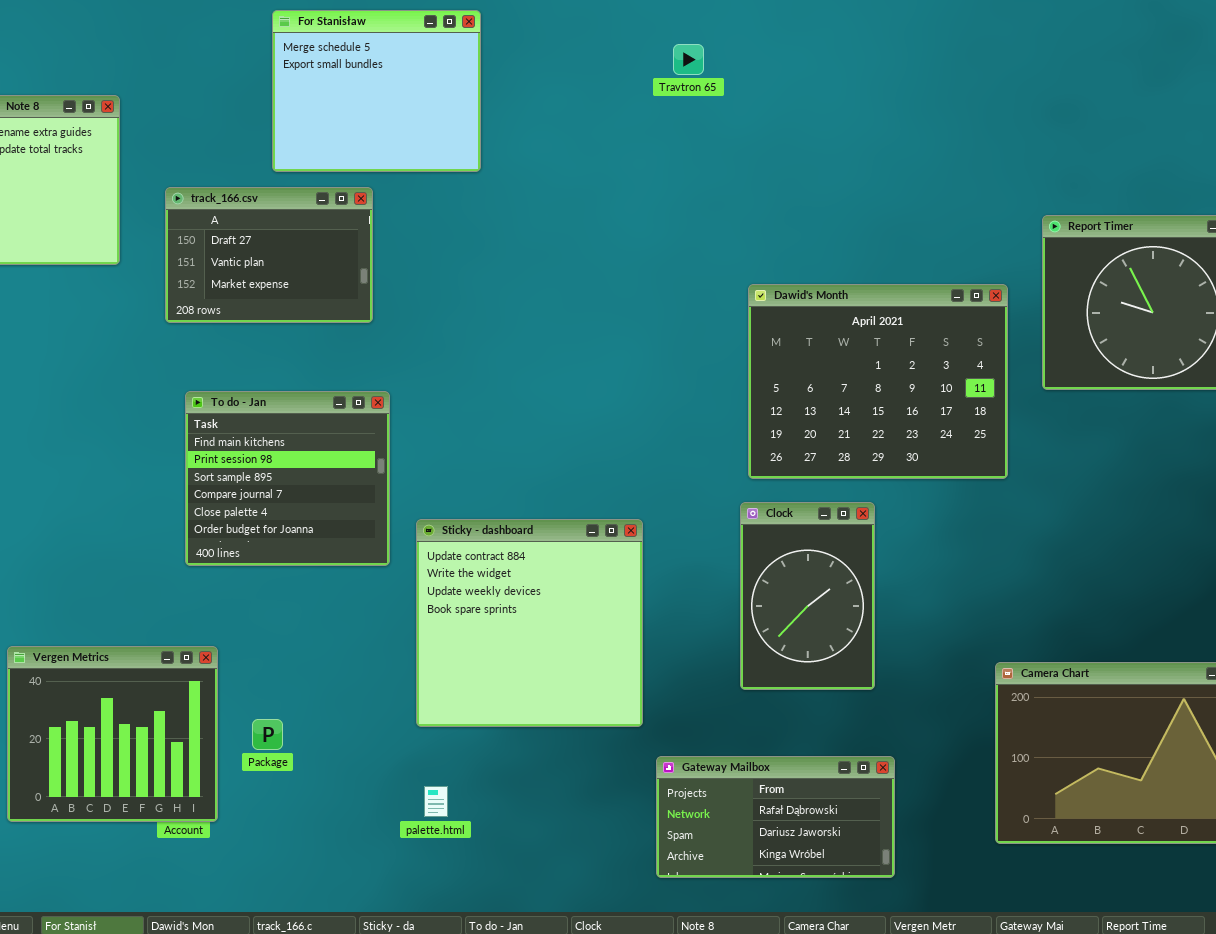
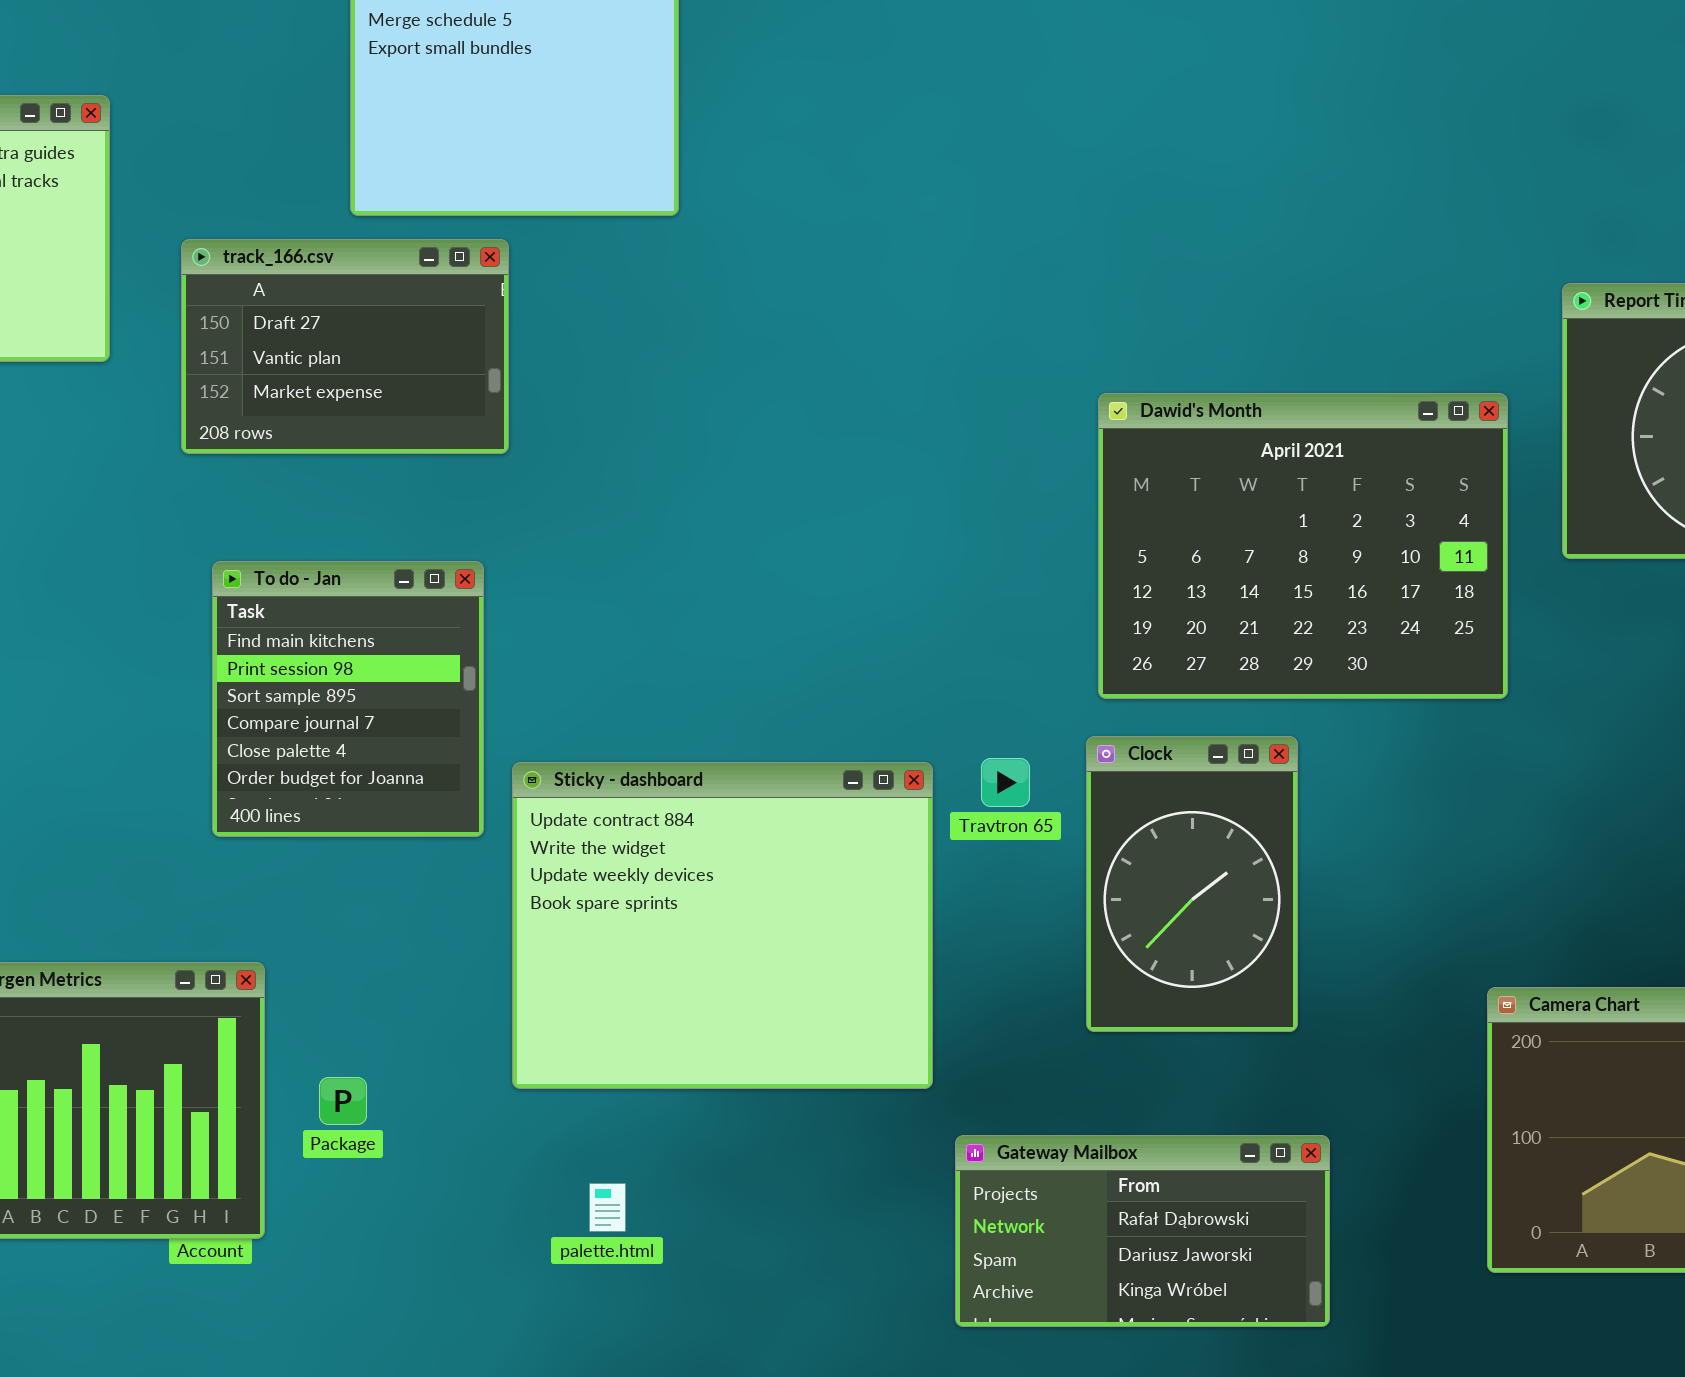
Travtron 65: [673,44,704,75] -> [981,758,1030,807], moved
To do - Jan: [185,391,390,566] -> [212,561,484,837], resized
Sticky - dashboard: [416,519,643,727] -> [512,762,933,1089], resized

